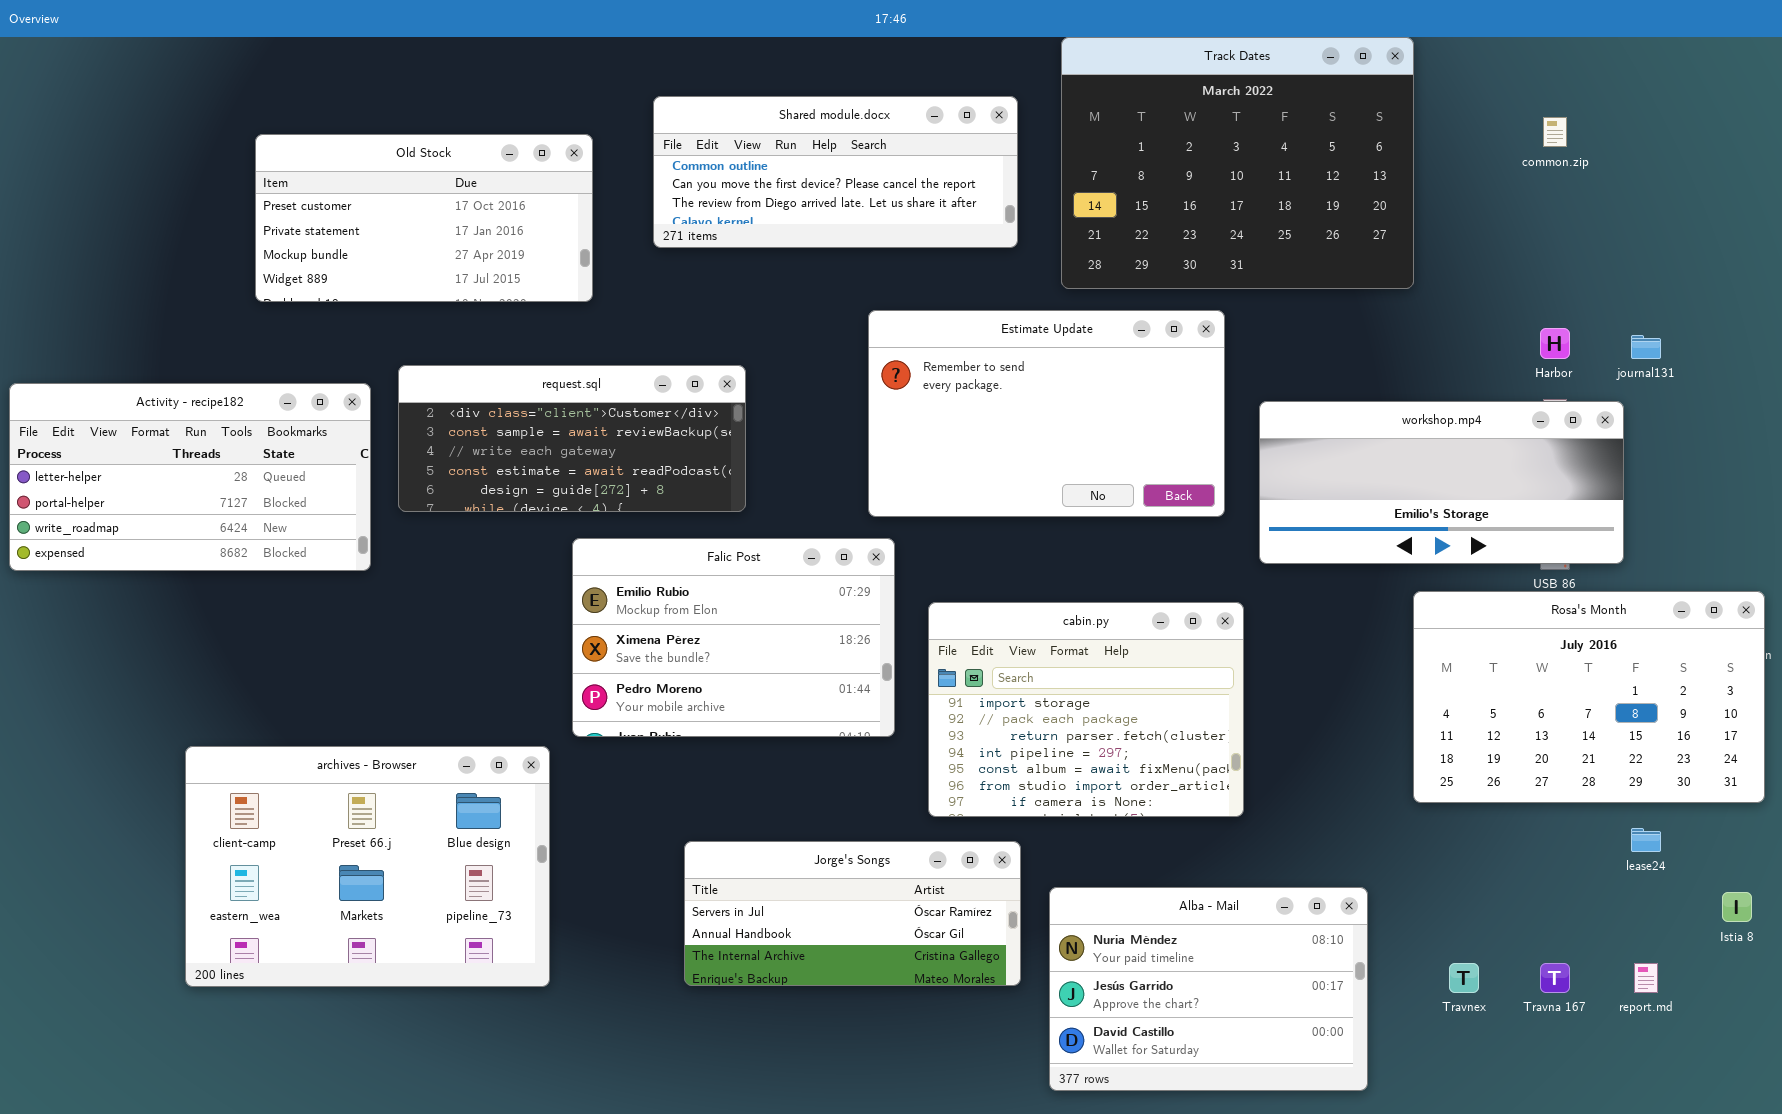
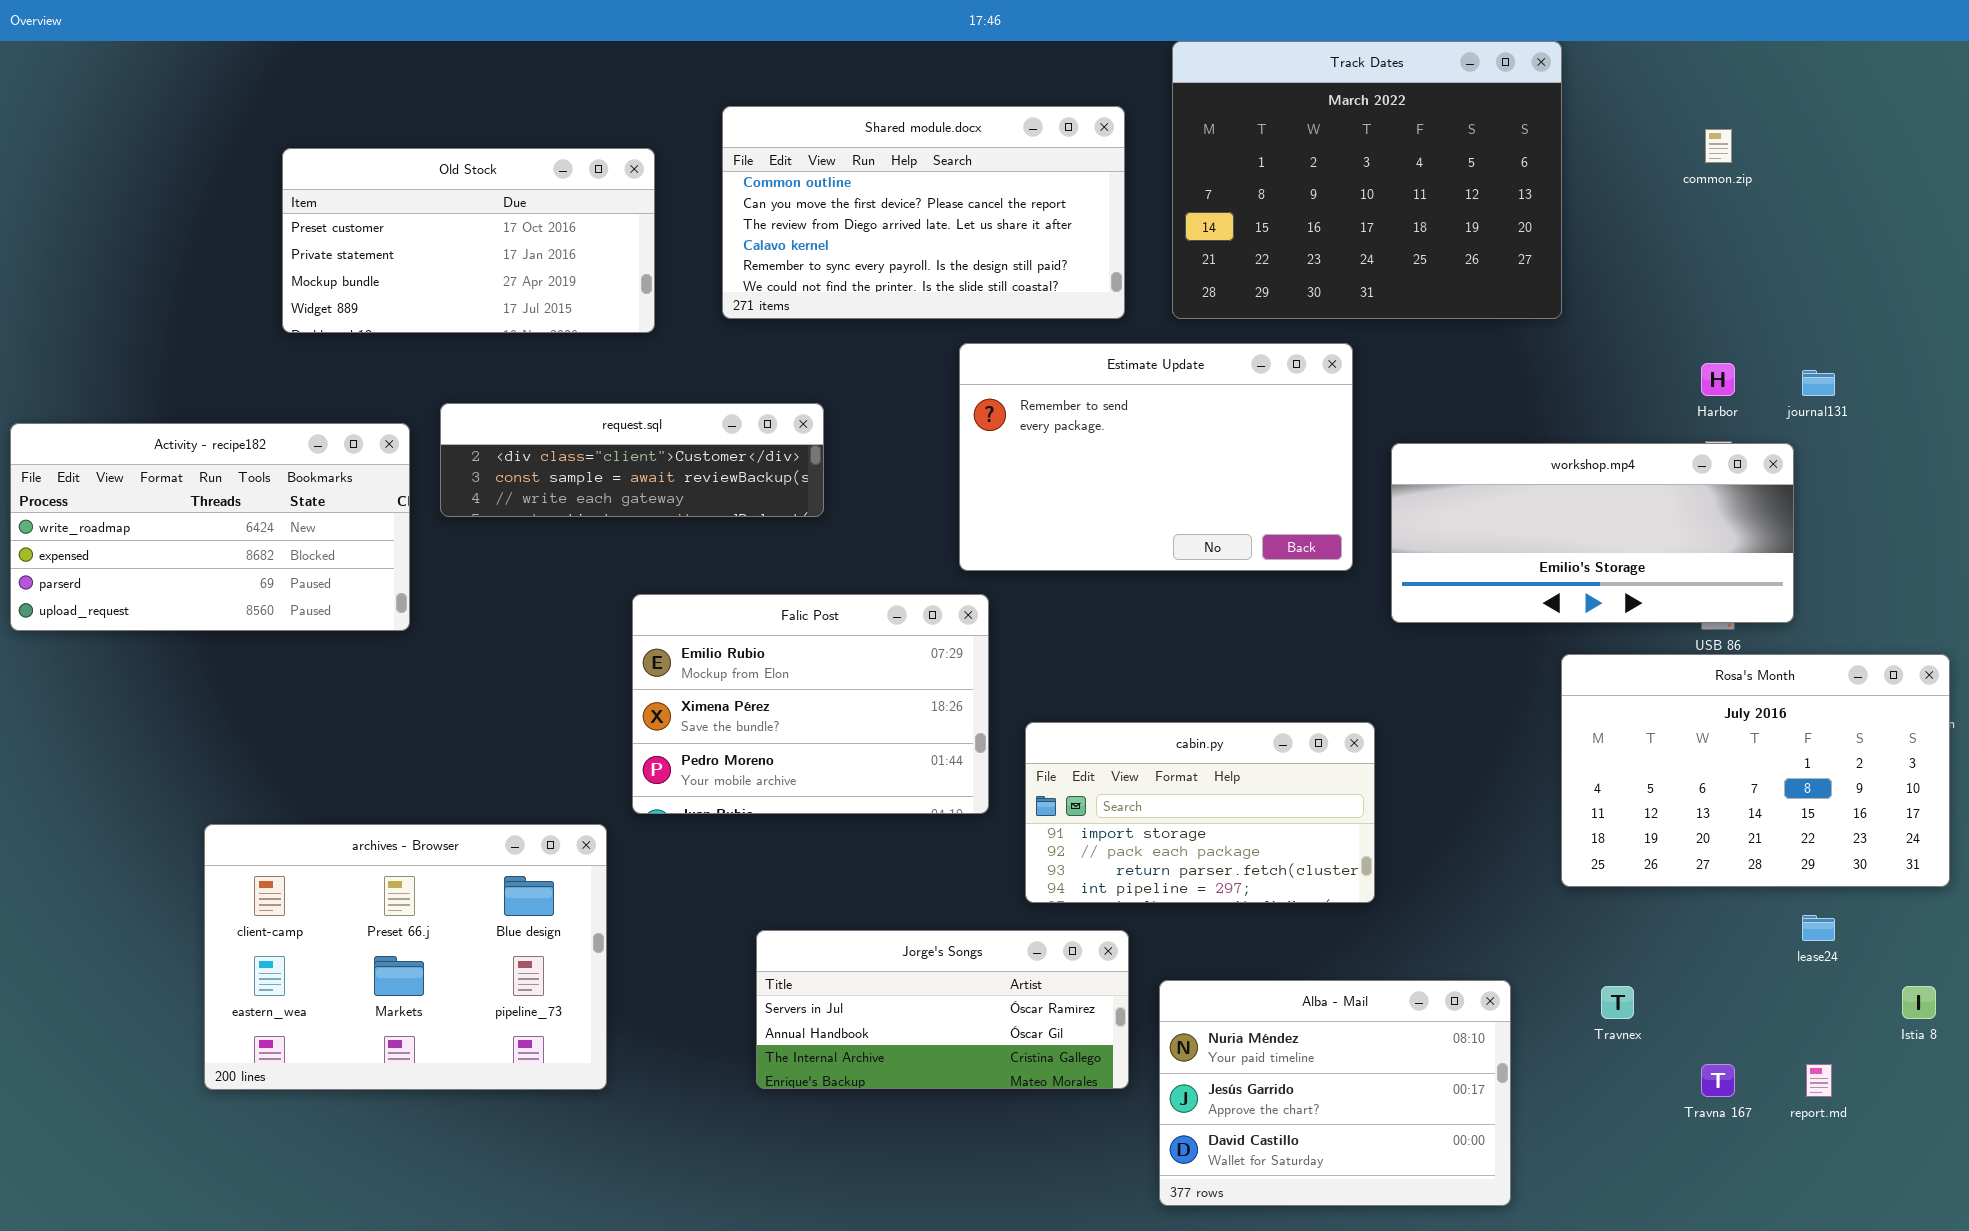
Shared module.docx: [653,96,1018,248] -> [722,106,1125,319], resized
request.sql: [398,365,746,512] -> [440,403,824,517], resized
Activity - recipe182: [9,383,371,571] -> [10,423,410,631], scrolled down 2 rows
cabin.py: [928,602,1244,817] -> [1025,722,1375,903], resized
Travnex: [1449,963,1479,993] -> [1601,986,1634,1019], moved

